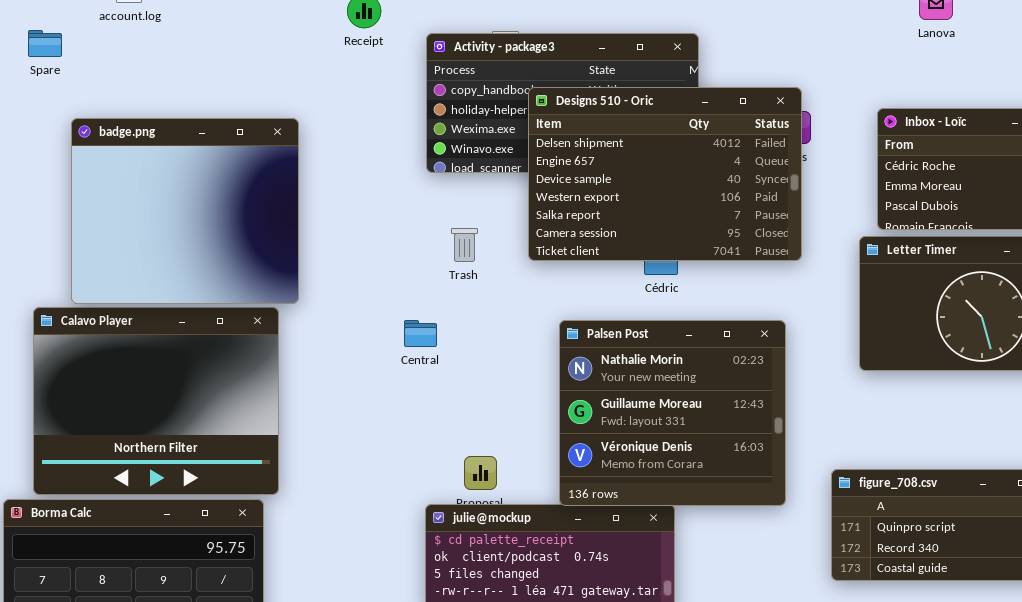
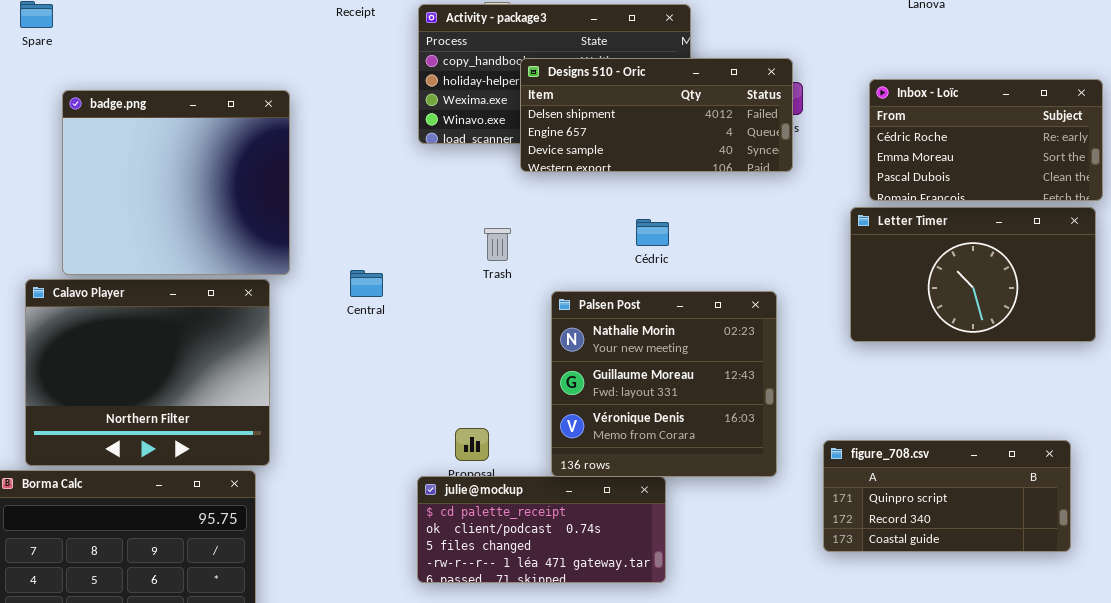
Designs 510 - Oric: [528,87,802,261] -> [520,58,793,172], resized
Trash: [451,228,478,262] -> [484,228,511,261], moved
Central: [404,320,437,347] -> [350,270,383,297], moved

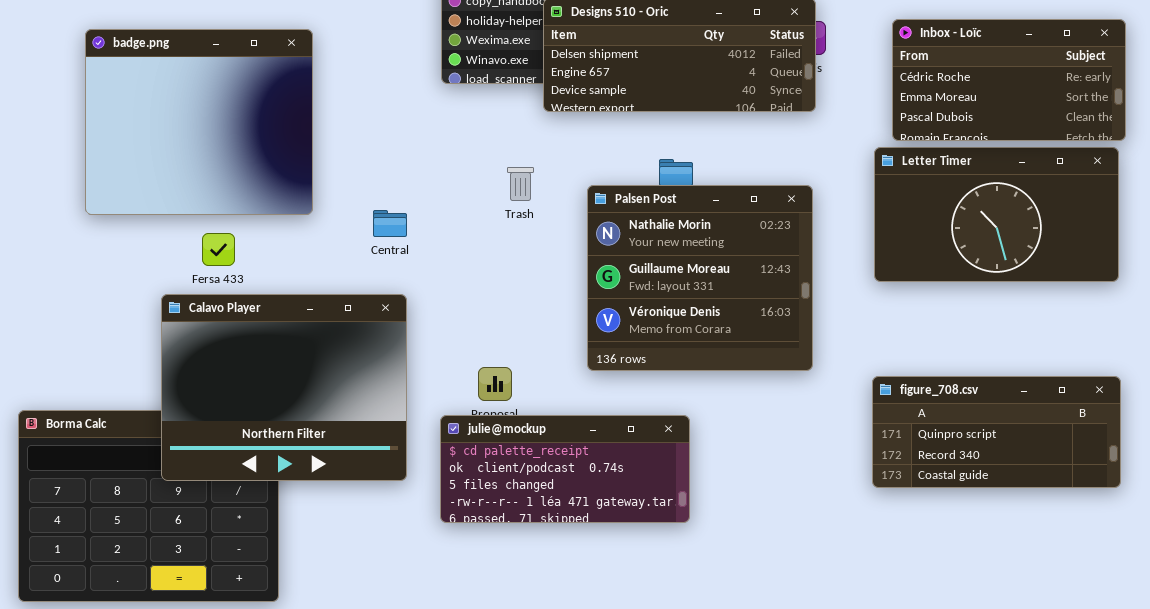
Calavo Player: [25,279,270,466] -> [161,294,407,481], moved
Palsen Post: [551,291,777,477] -> [587,185,813,371], moved
figure_708.csv: [823,440,1071,552] -> [872,376,1121,488], moved

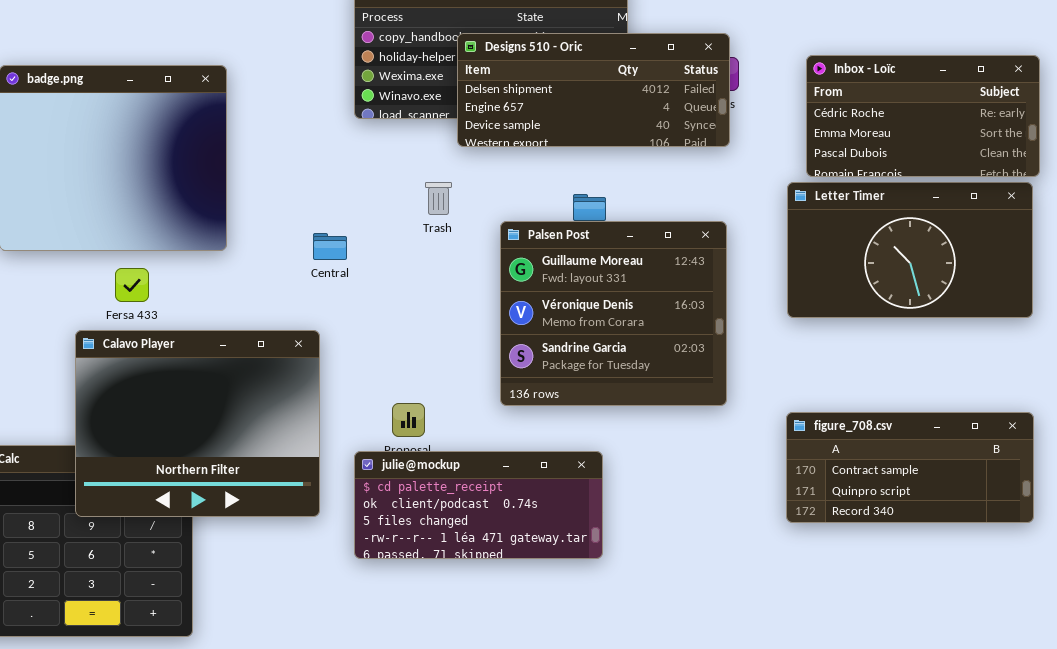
Trash: [507,167,534,201] -> [425,182,452,215], moved
Palsen Post: [587,185,813,371] -> [500,221,727,406], scrolled down 1 row
Central: [373,210,407,237] -> [313,233,347,260], moved
figure_708.csv: [872,376,1121,488] -> [786,412,1034,523], scrolled up 1 row

